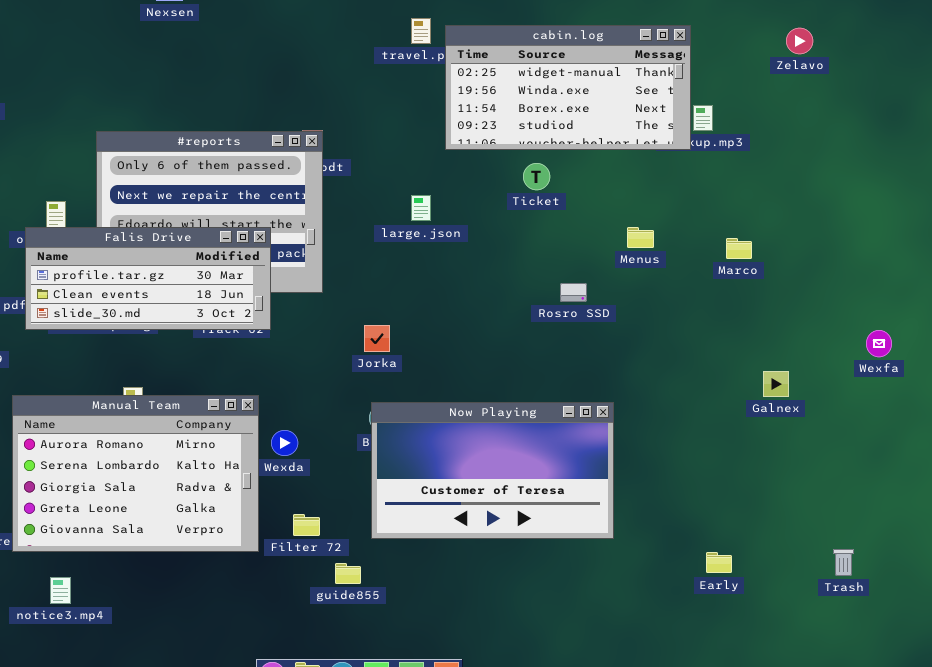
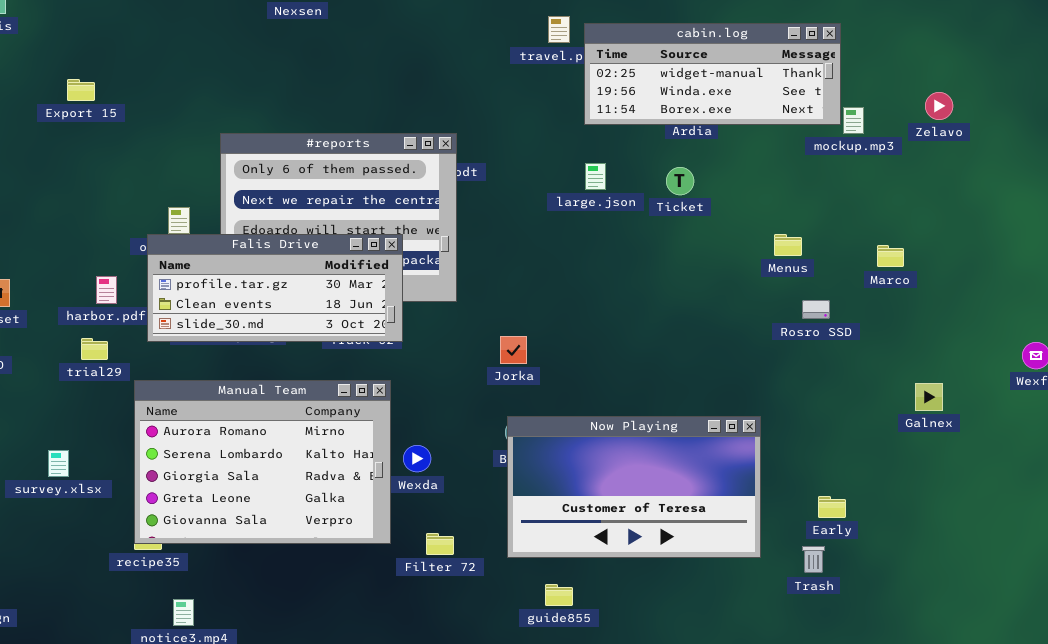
cabin.log: [445,25,691,150] -> [584,23,841,125], resized
Zelavo: [786,28,813,54] -> [925,92,953,120], moved
large.json: [411,195,431,221] -> [585,163,606,190], moved
Rosro SSD: [560,283,587,302] -> [802,300,830,319], moved
Manual Team: [12,395,259,552] -> [134,380,391,544], moved
Trash: [833,549,854,576] -> [802,546,825,573], moved
Early: [706,552,732,573] -> [818,496,846,518], moved
guide855: [335,563,361,584] -> [545,584,573,606], moved

